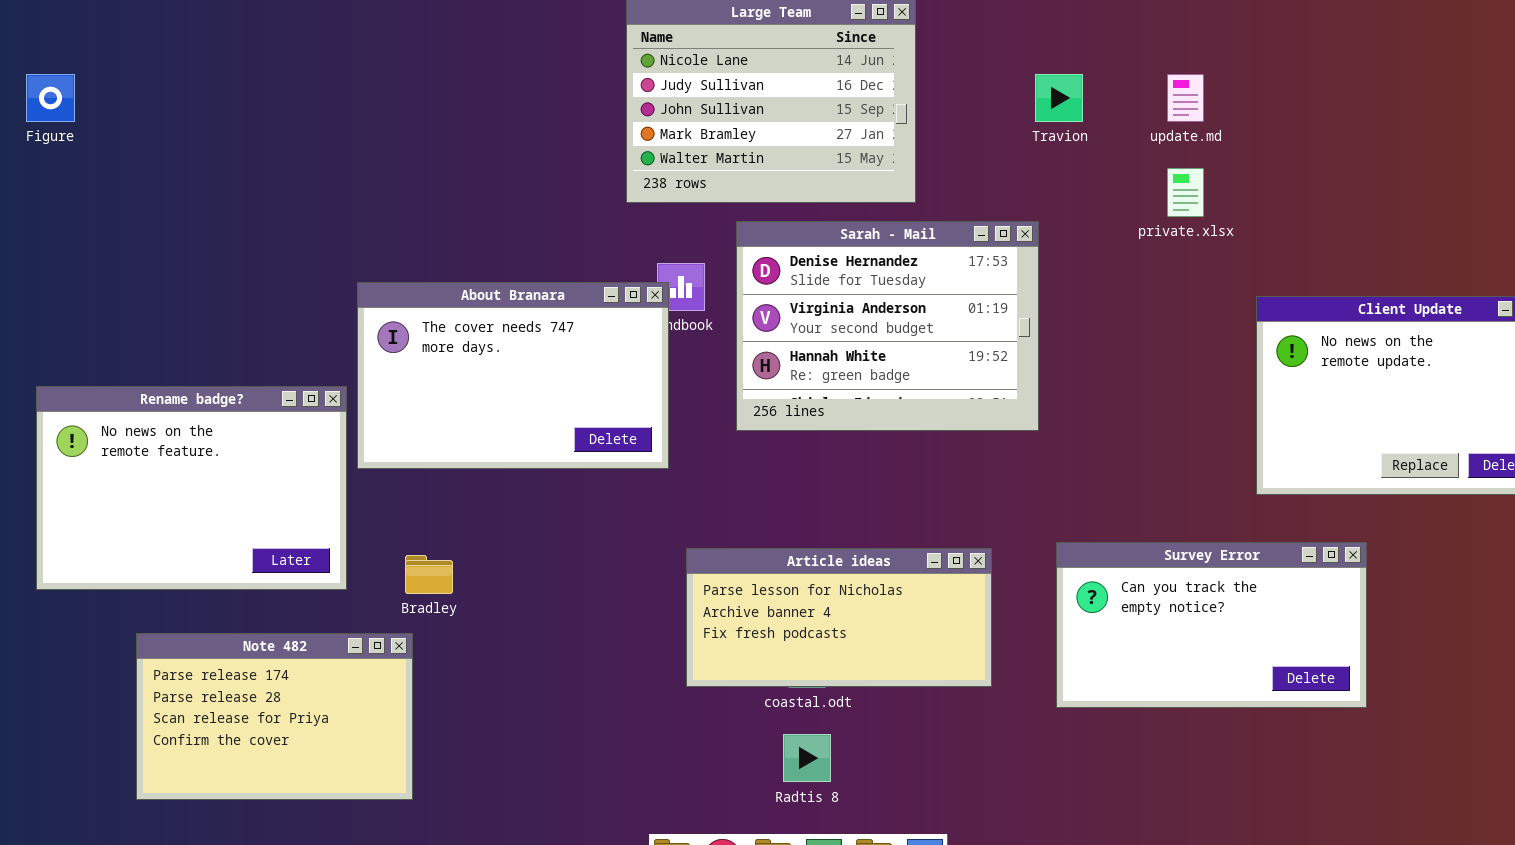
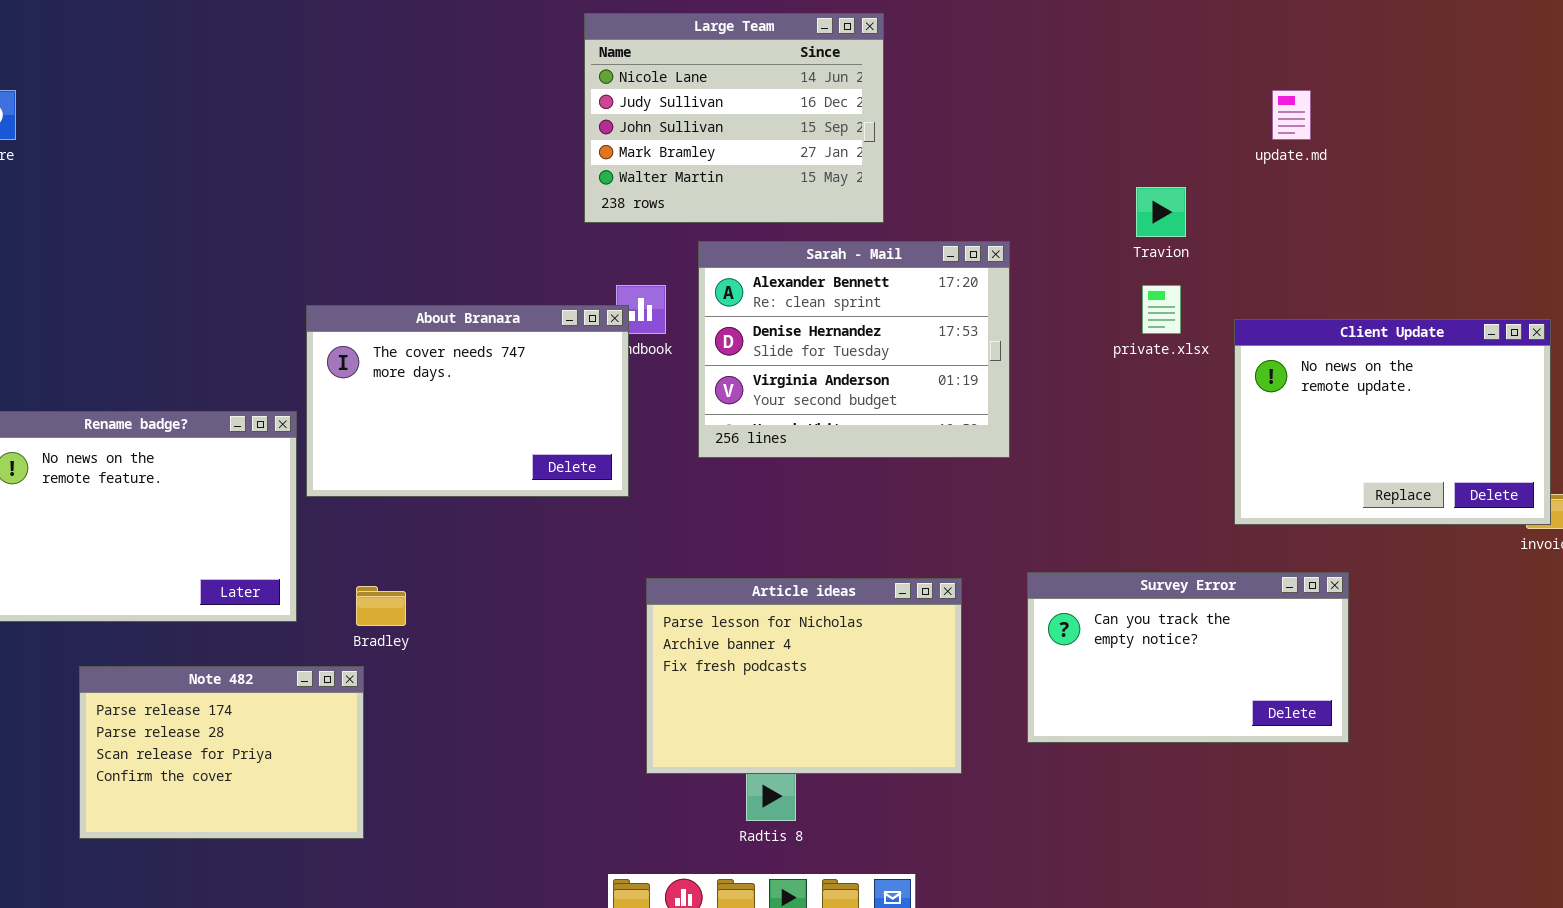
Travion: [1035,74,1083,122] -> [1136,187,1186,237], moved
update.md: [1167,74,1204,122] -> [1272,90,1311,140], moved
private.xlsx: [1167,168,1204,217] -> [1142,285,1181,334], moved
Sarah - Mail: [736,221,1039,431] -> [698,241,1010,458], scrolled up 1 row
Article ideas: [686,548,992,687] -> [646,578,962,774], resized

